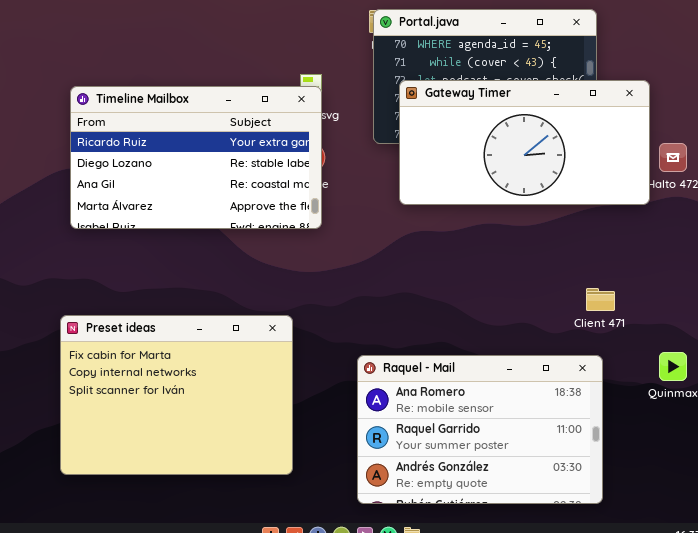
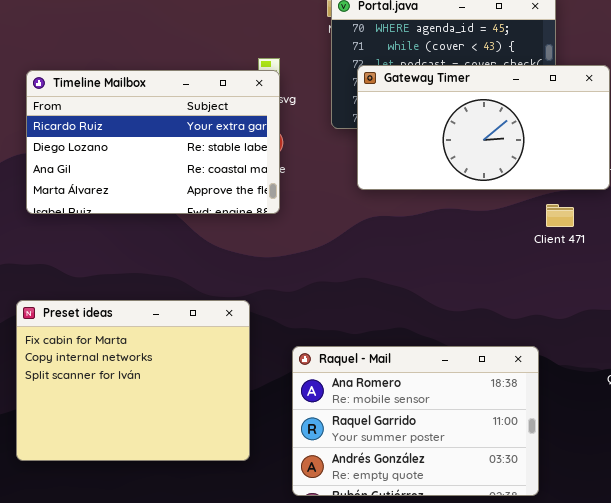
Client 471: [586,288,615,311] -> [546,204,574,227], moved
Raquel - Mail: [357,355,603,504] -> [292,346,539,496], moved

